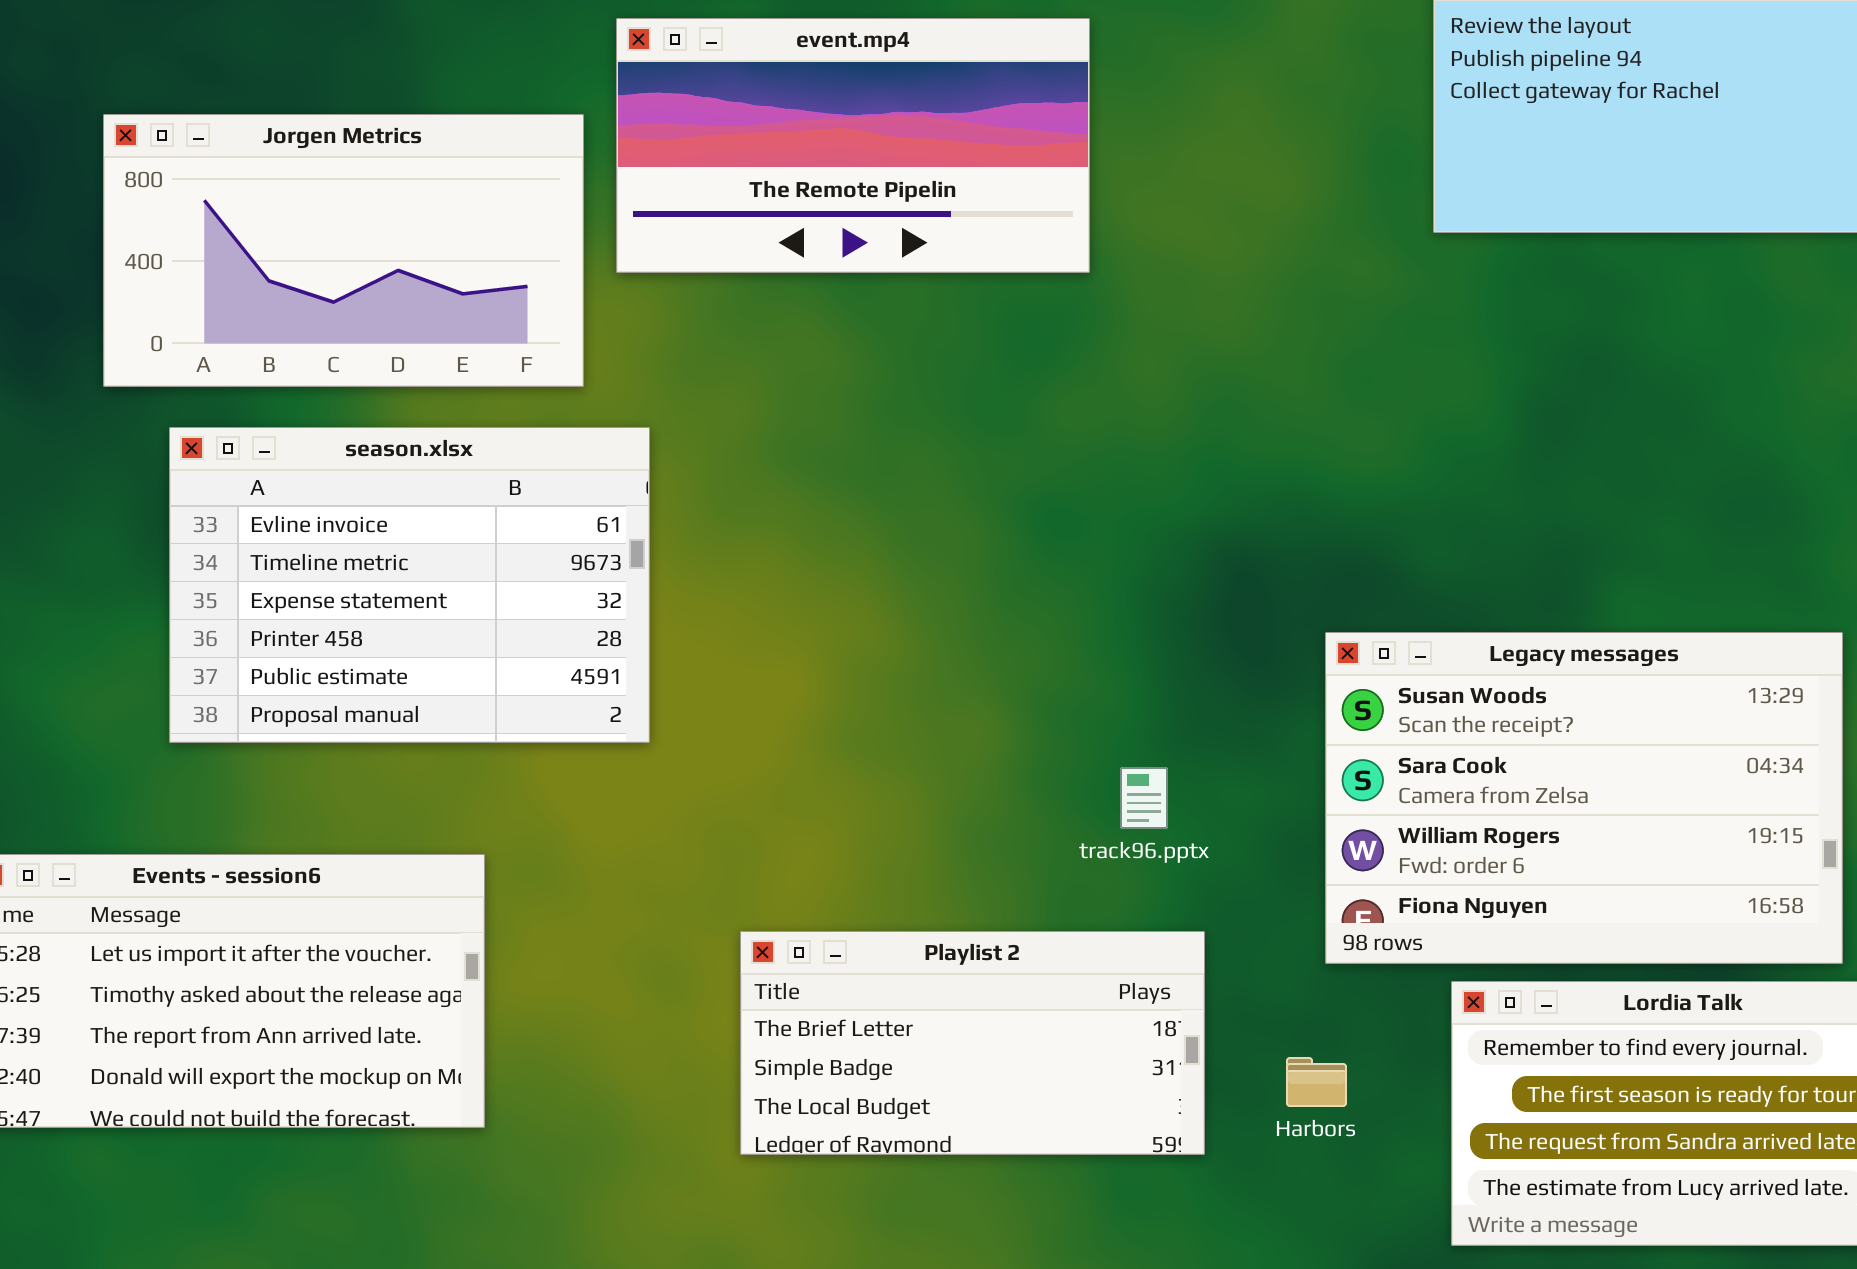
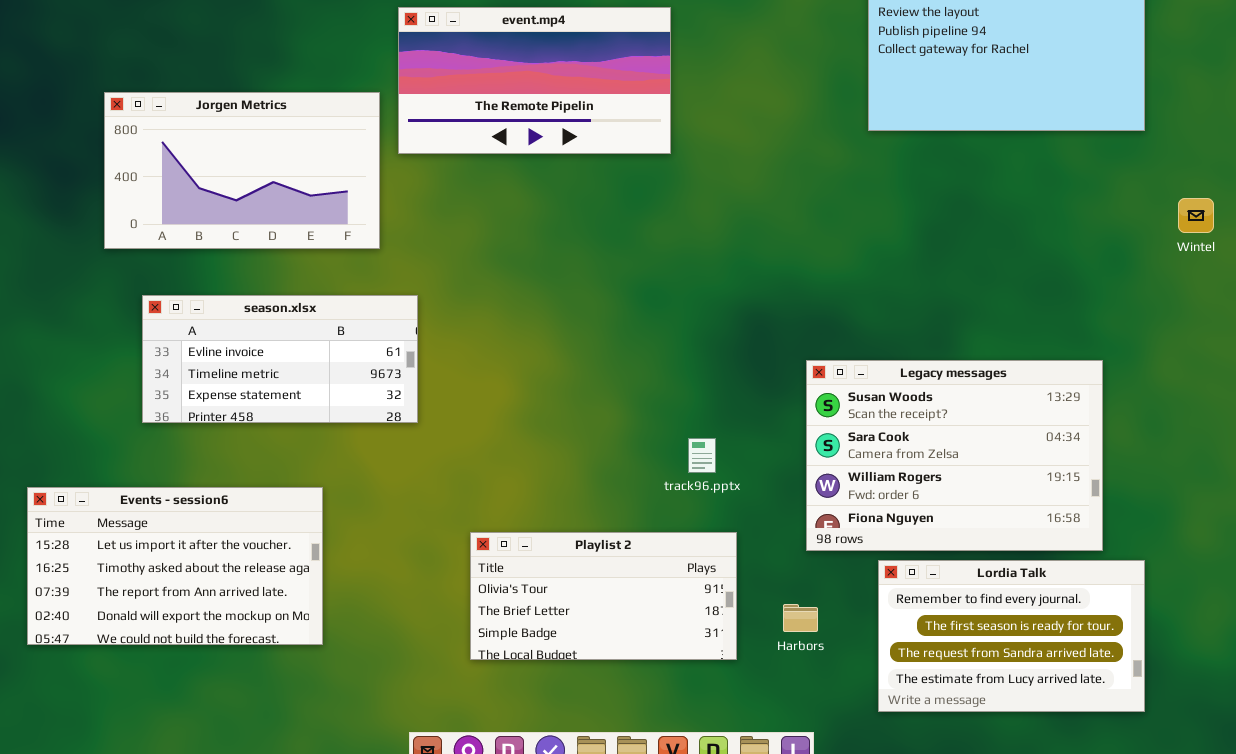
Jorgen Metrics: [103,114,584,387] -> [104,92,380,249], moved
season.xlsx: [169,427,650,743] -> [142,295,418,423], resized
Playlist 2: [740,931,1205,1155] -> [470,532,737,660], scrolled up 1 row

